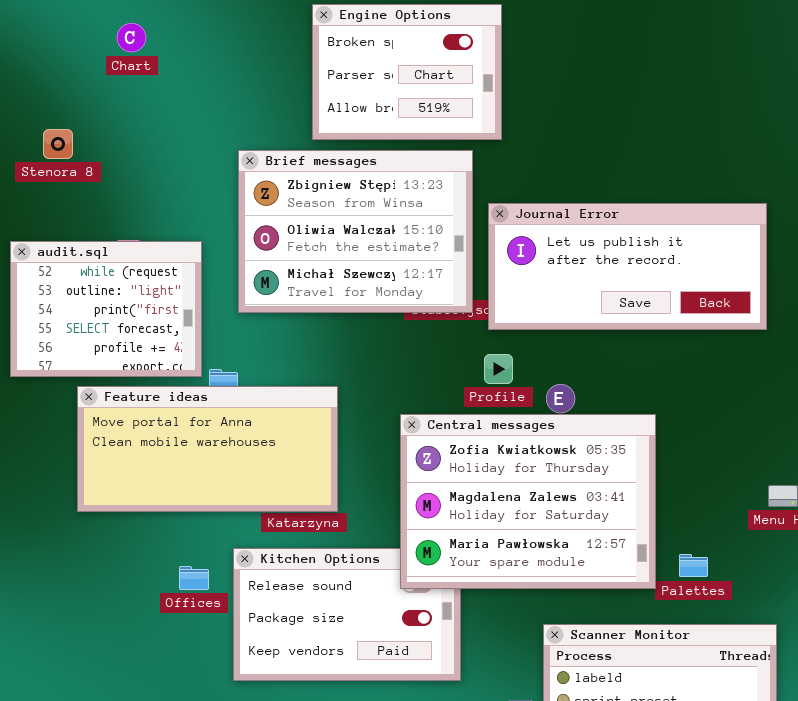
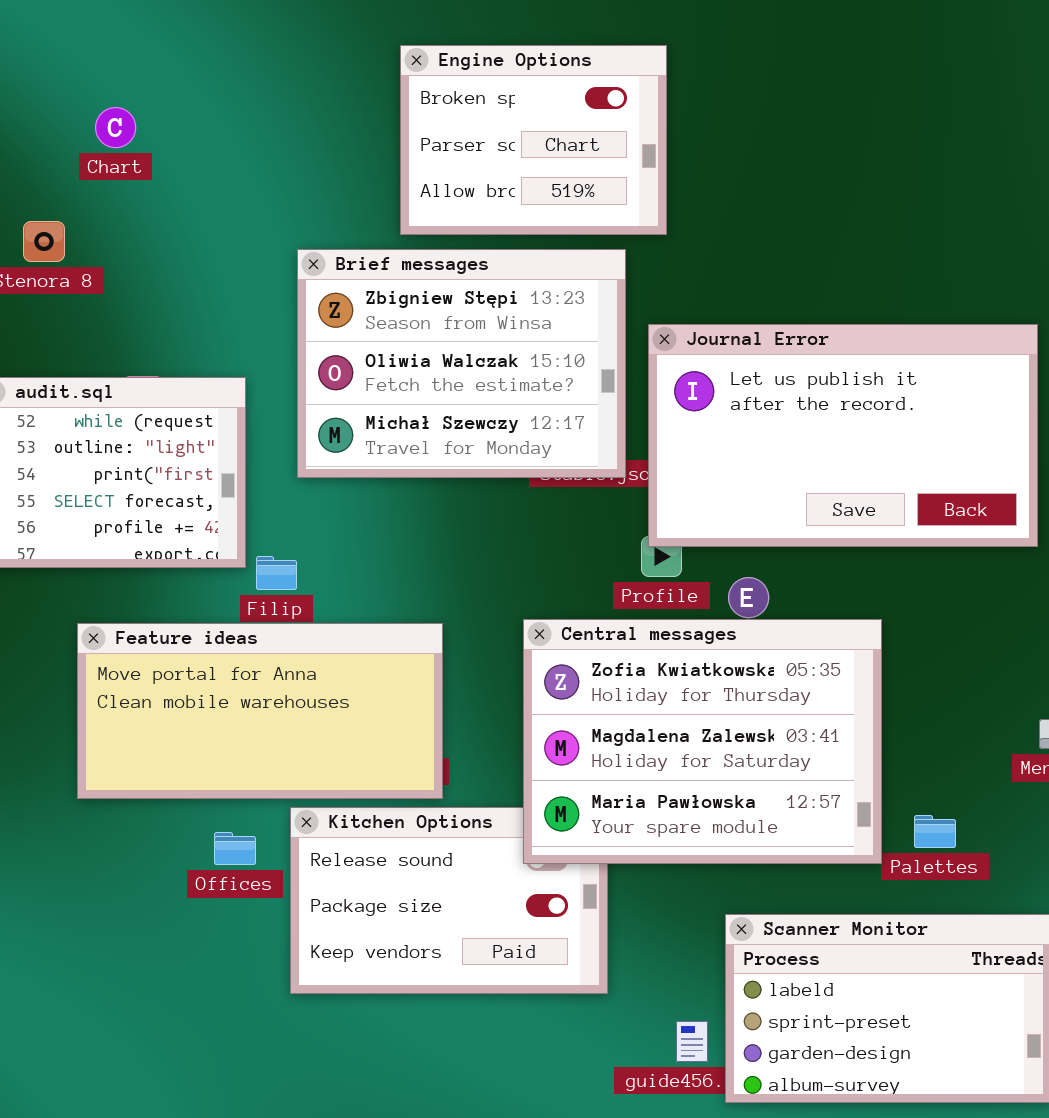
Chart: [117,23,146,52] -> [95,107,136,148], moved
Journal Error: [488,203,767,330] -> [648,324,1038,547], resized
Feature ideas: [77,386,338,512] -> [77,623,443,799], moved

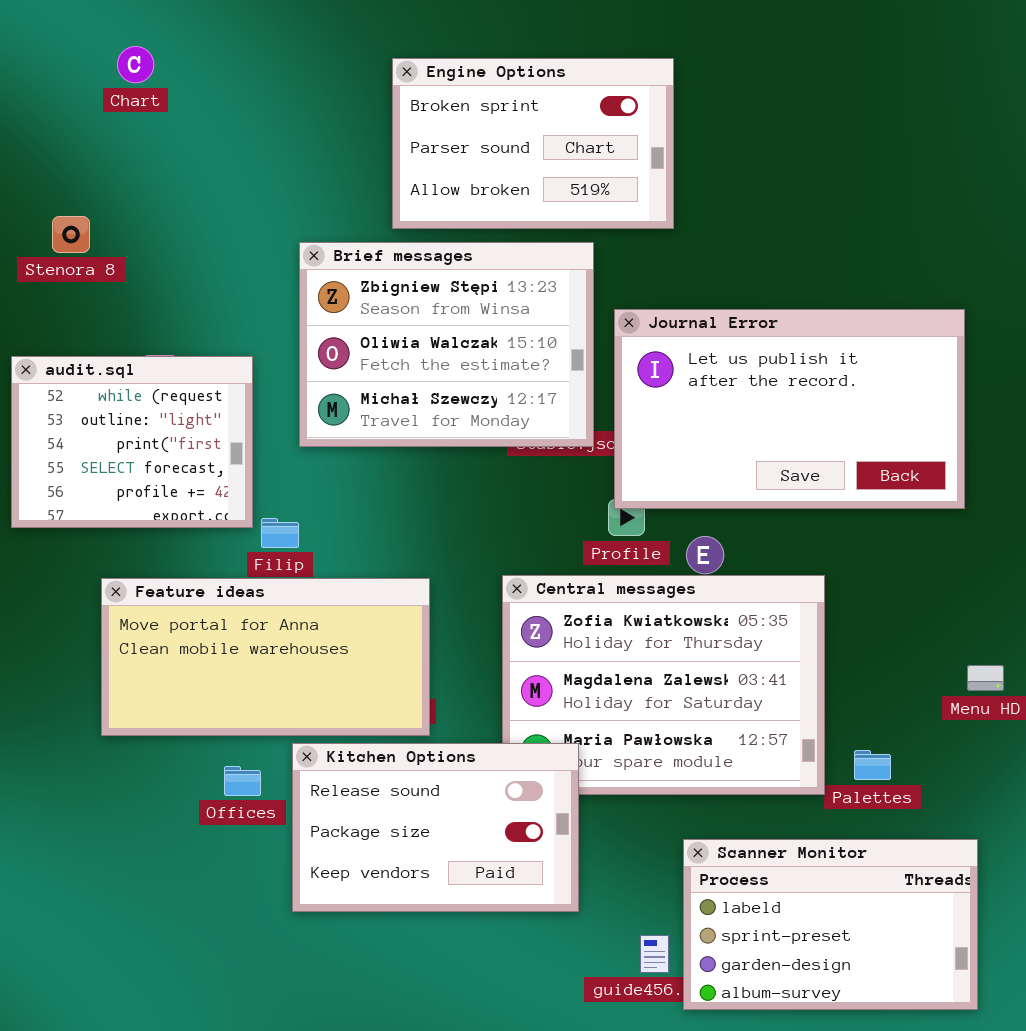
Engine Options: [400,45,667,235] -> [392,58,674,229], resized
Chart: [95,107,136,148] -> [117,46,154,83], moved
Kitchen Options: [290,807,608,994] -> [292,743,579,912], raised

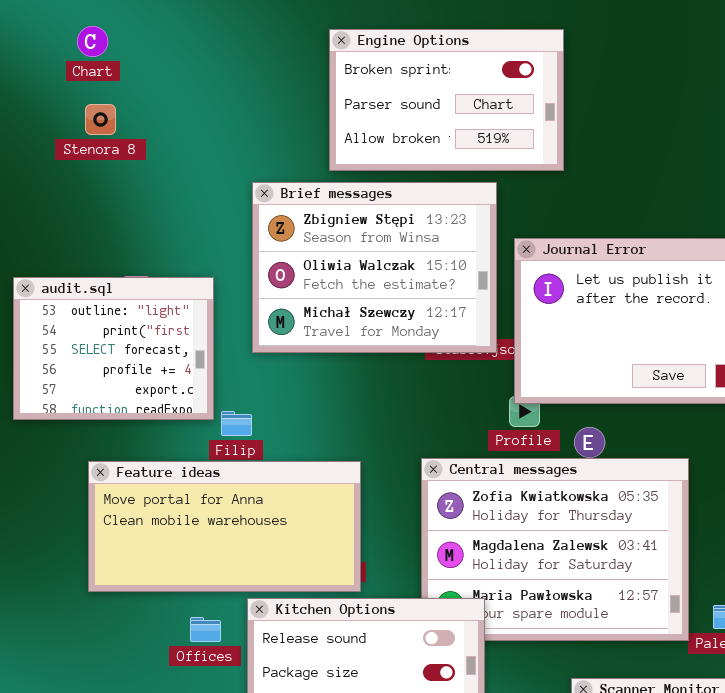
Chart: [117,46,154,83] -> [77,26,108,57], moved
Stenora 8: [52,216,90,253] -> [85,104,116,135], moved
audit.sql: [11,356,253,528] -> [13,277,214,420], scrolled down 1 row

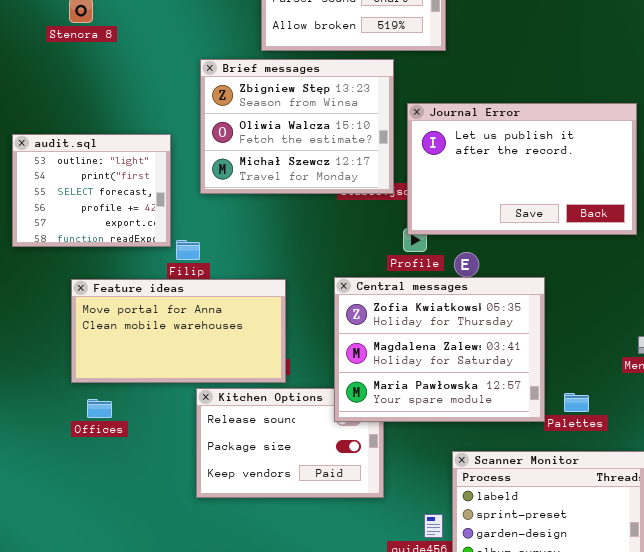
Central messages: [421,458,689,641] -> [334,277,545,422], raised
Offices: [190,617,221,642] -> [87,399,112,418], moved

